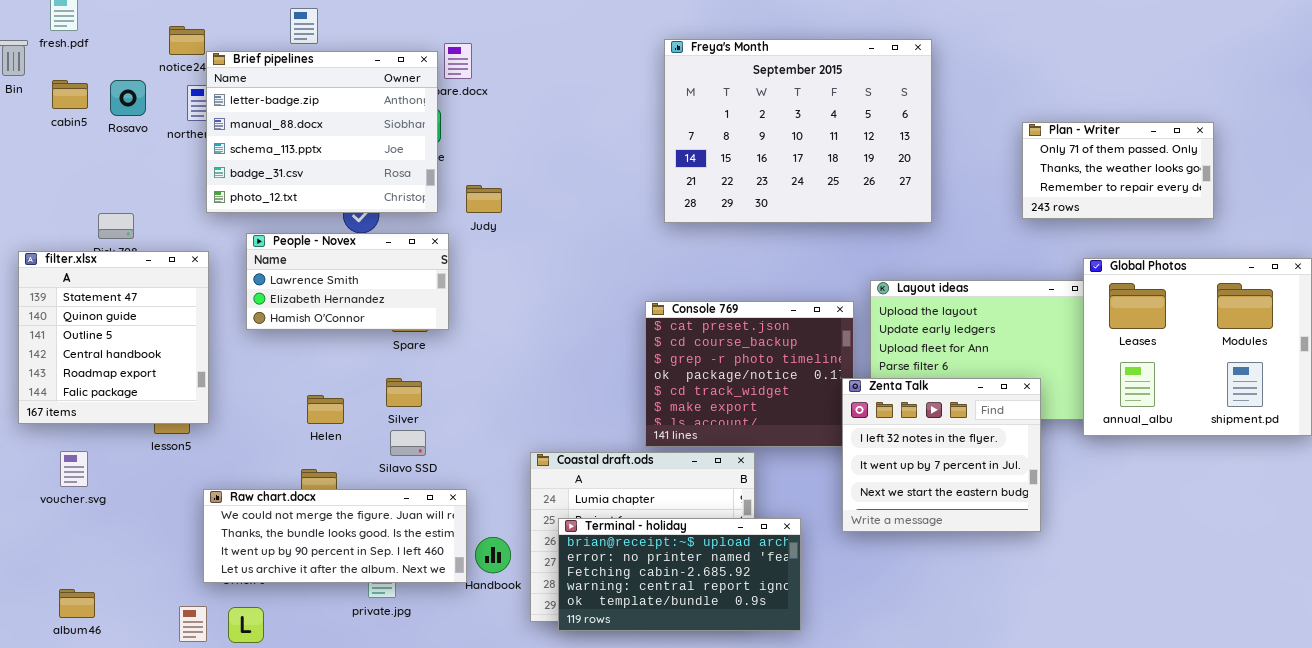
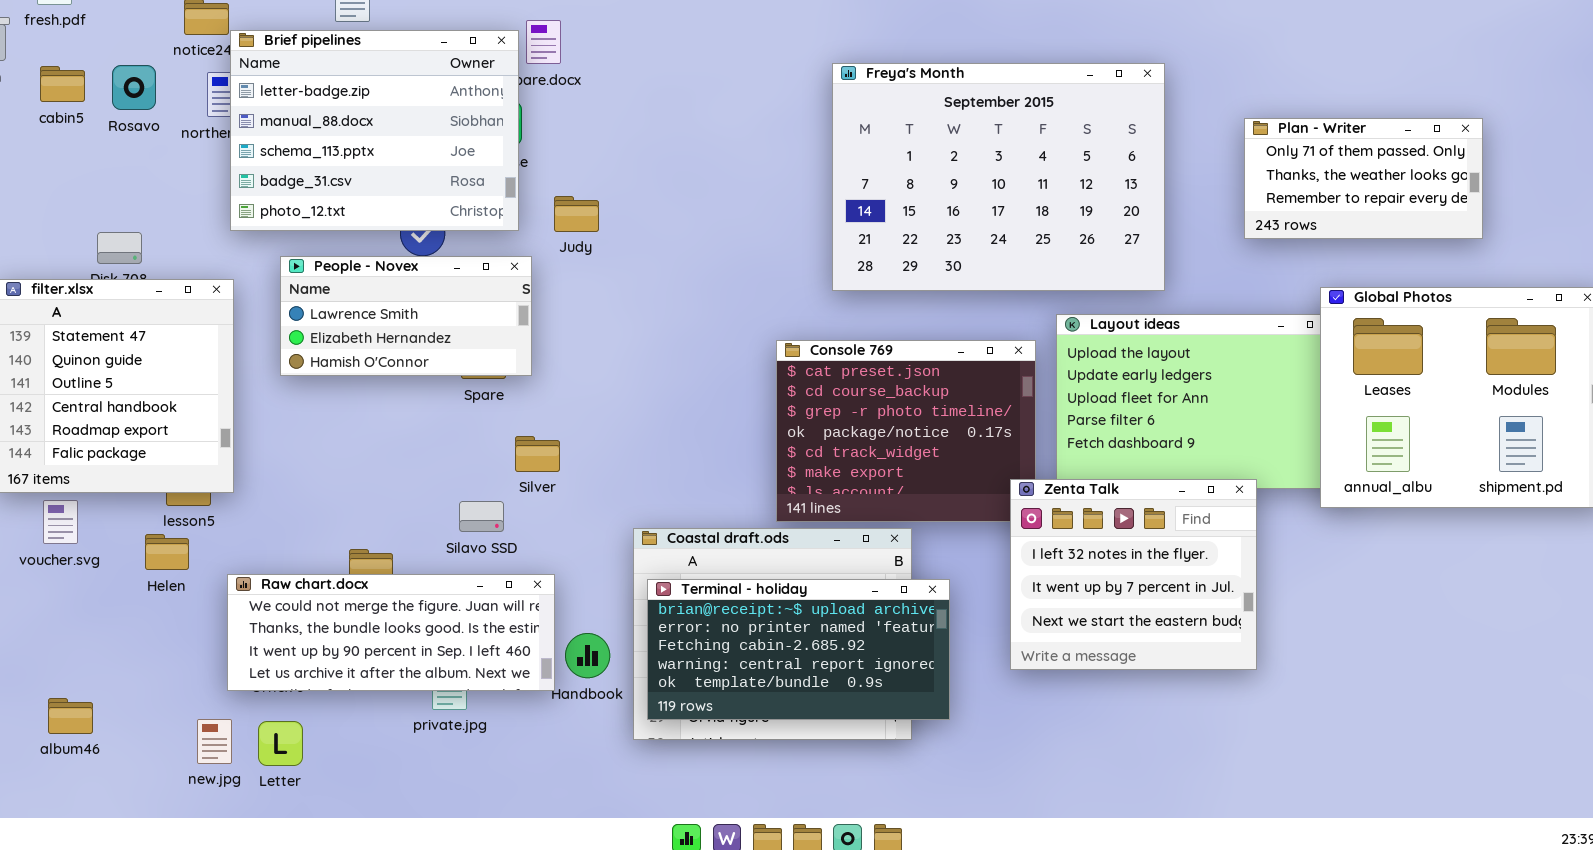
Freya's Month: [664,39,932,223] -> [832,63,1165,291], moved
Silver: [386,378,422,407] -> [515,436,560,472], moved
Zenta Talk: [842,378,1041,532] -> [1010,479,1257,670], moved
Helen: [307,395,344,424] -> [145,534,189,570], moved
voucher.svg: [60,451,88,487] -> [43,500,78,544], moved
Terminal - holiday: [558,518,801,631] -> [647,579,950,720], moved

